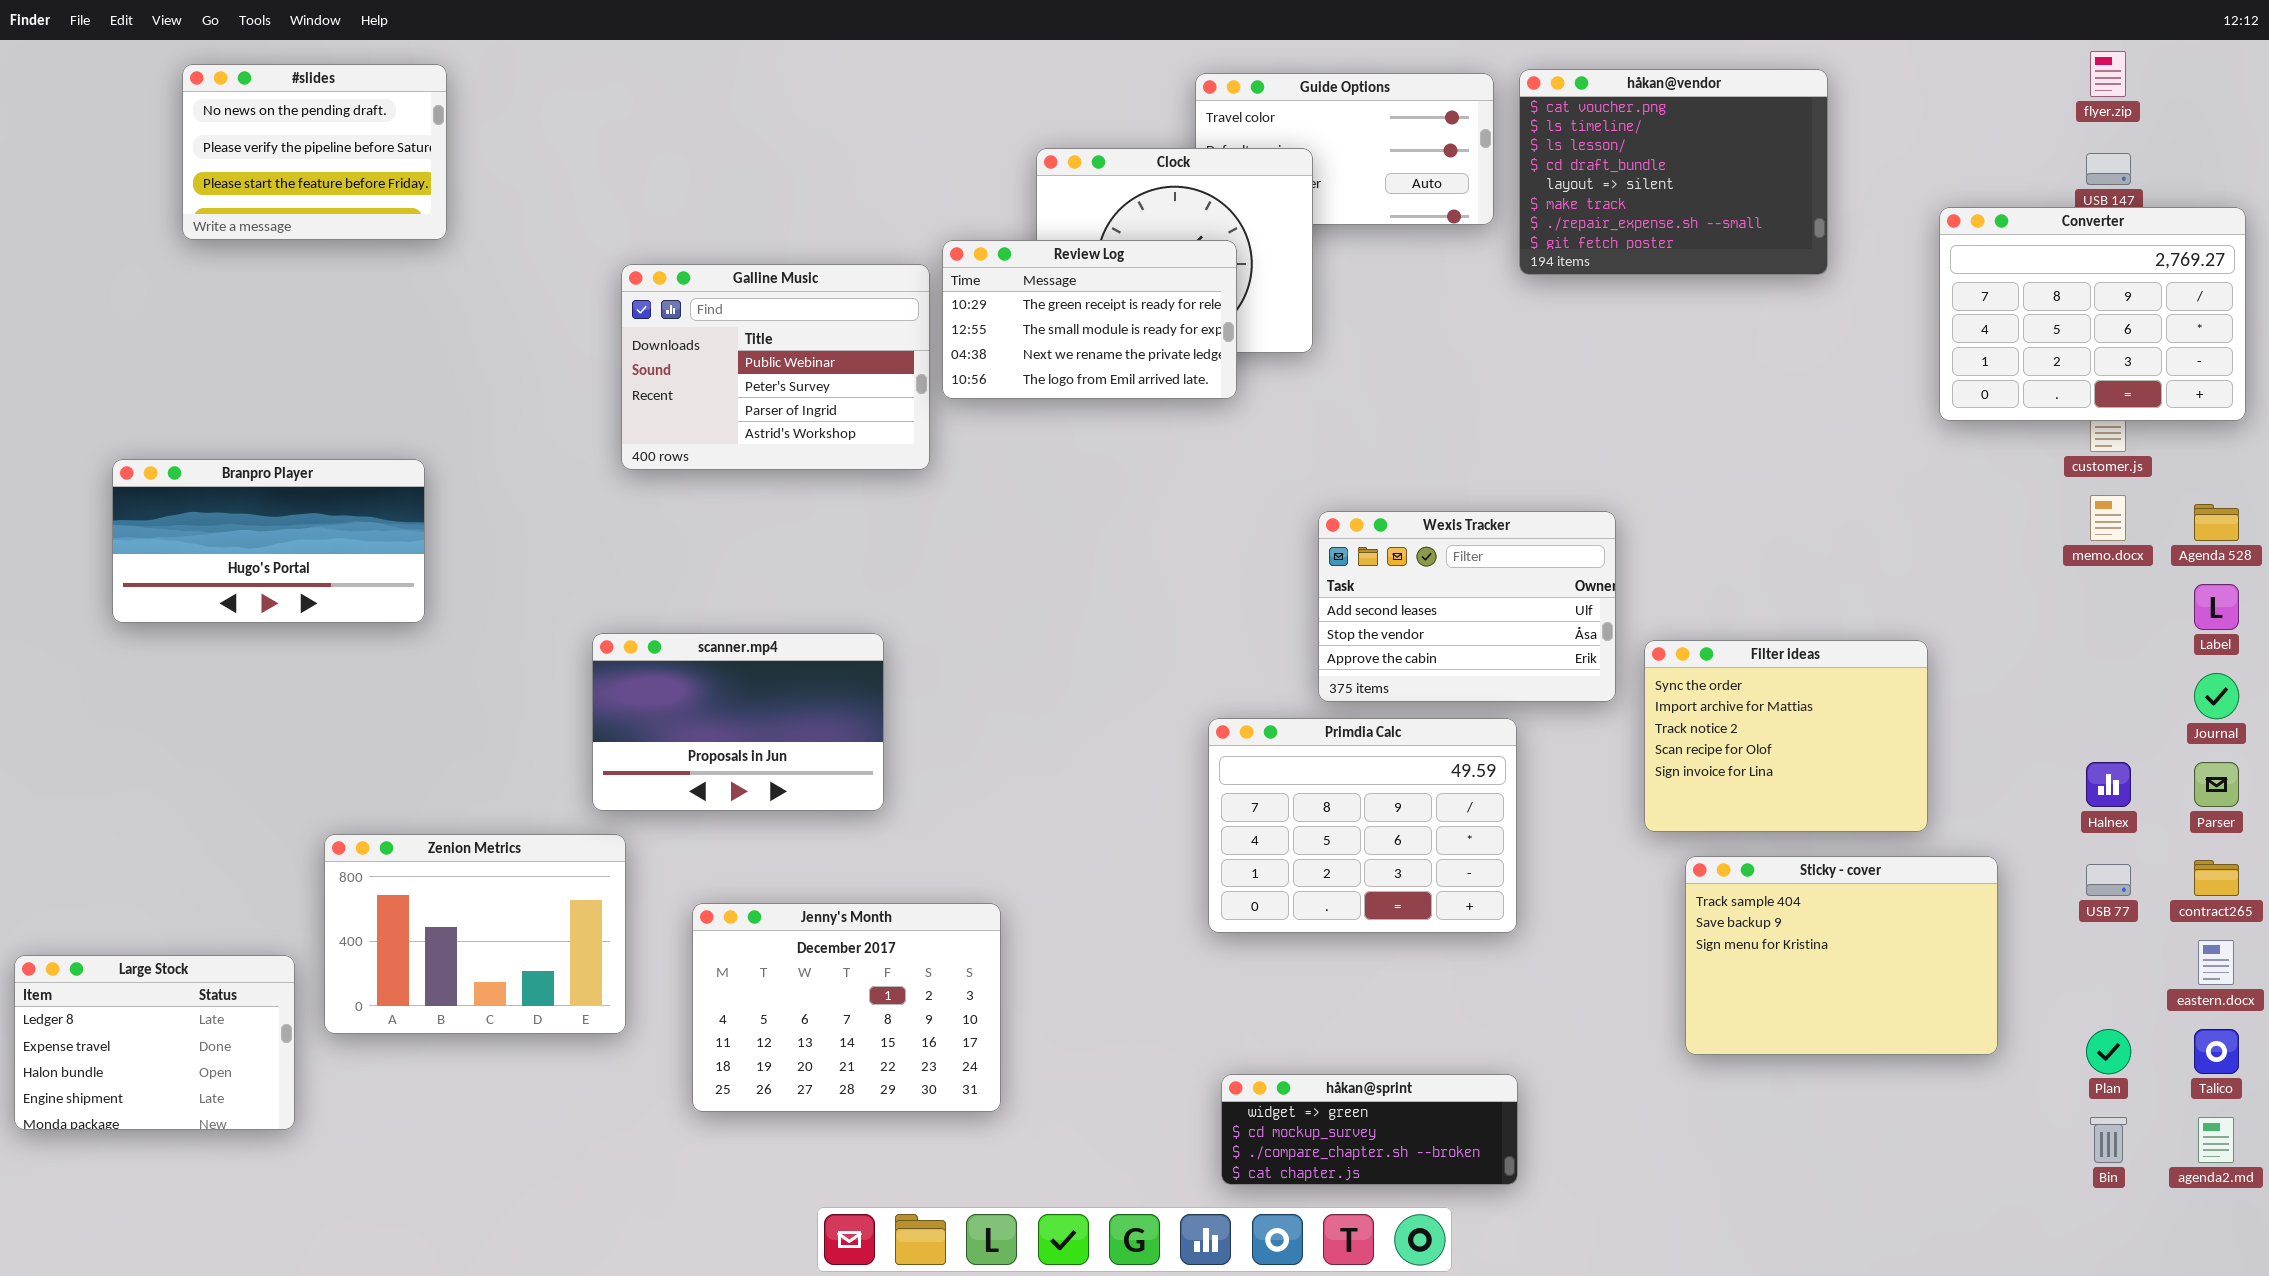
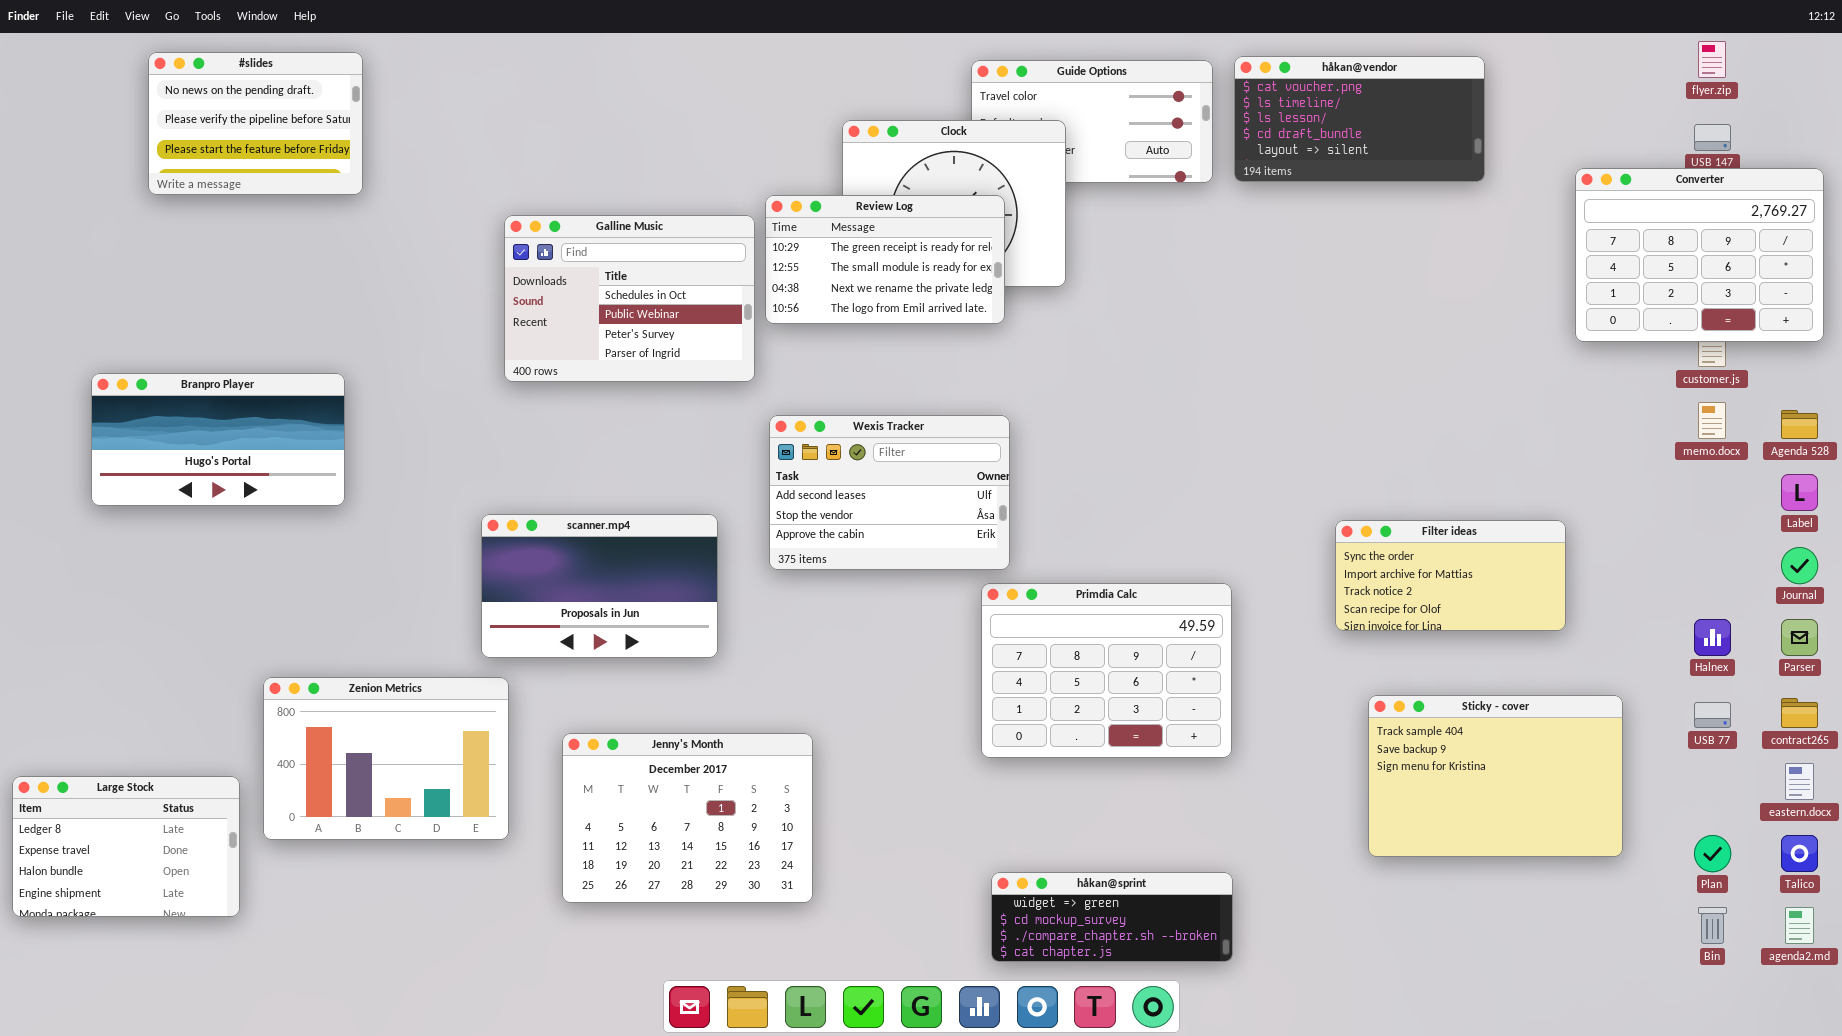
håkan@vendor: [1519,69,1828,275] -> [1234,56,1485,182], resized
Galline Music: [621,264,930,470] -> [504,215,755,382], scrolled up 1 row
Wexis Tracker: [1318,511,1616,702] -> [769,415,1010,570], moved
Filter ideas: [1644,640,1928,832] -> [1335,520,1566,631], resized

